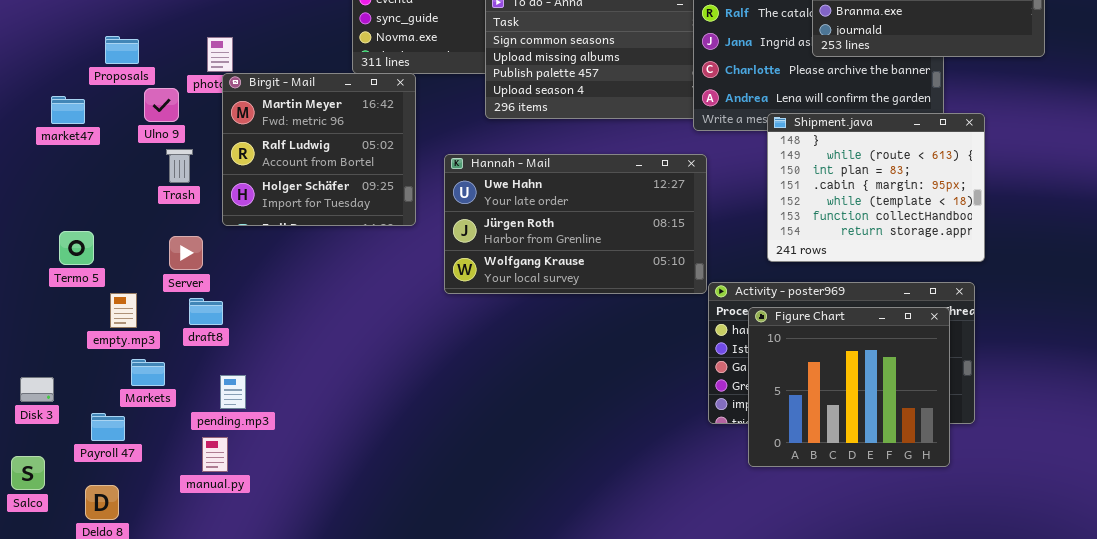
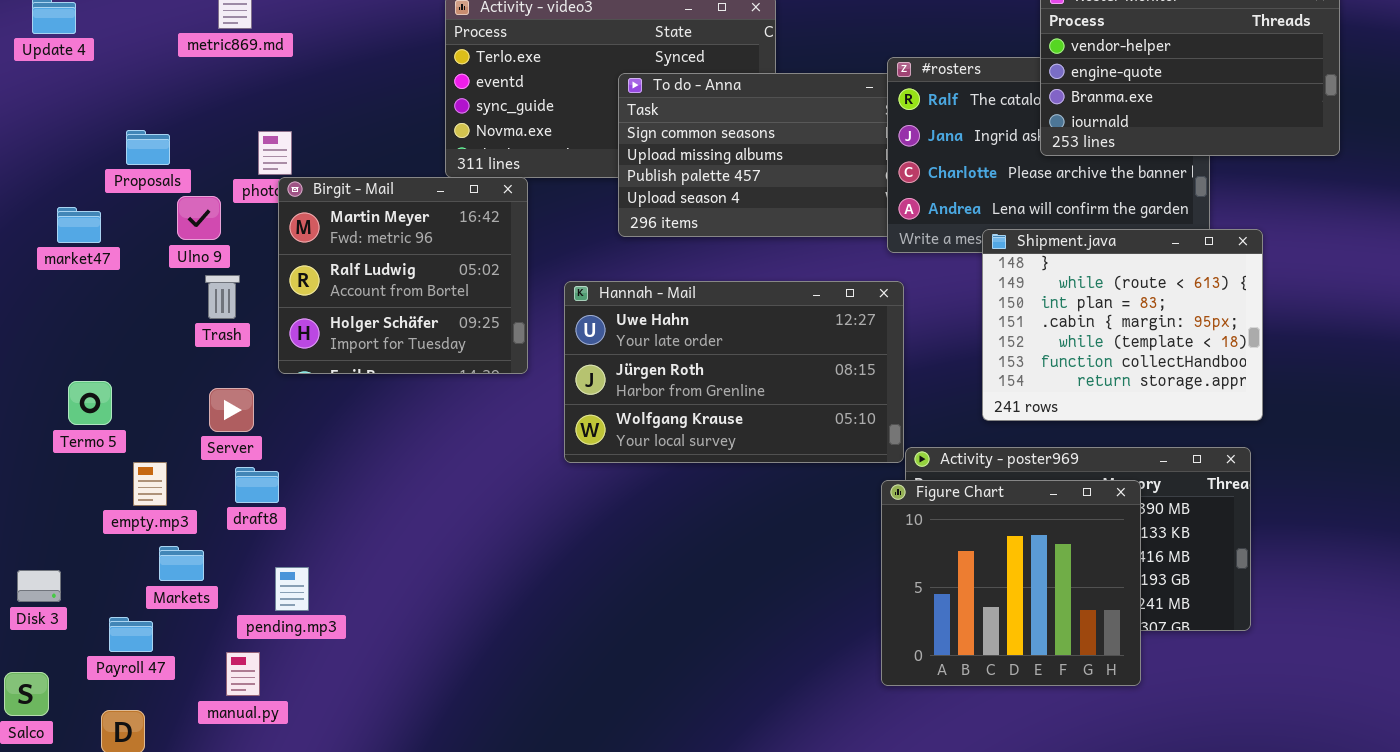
Figure Chart: [748,307,950,467] -> [881,480,1141,686], moved
manual.py: [202,437,228,472] -> [226,652,260,696], moved

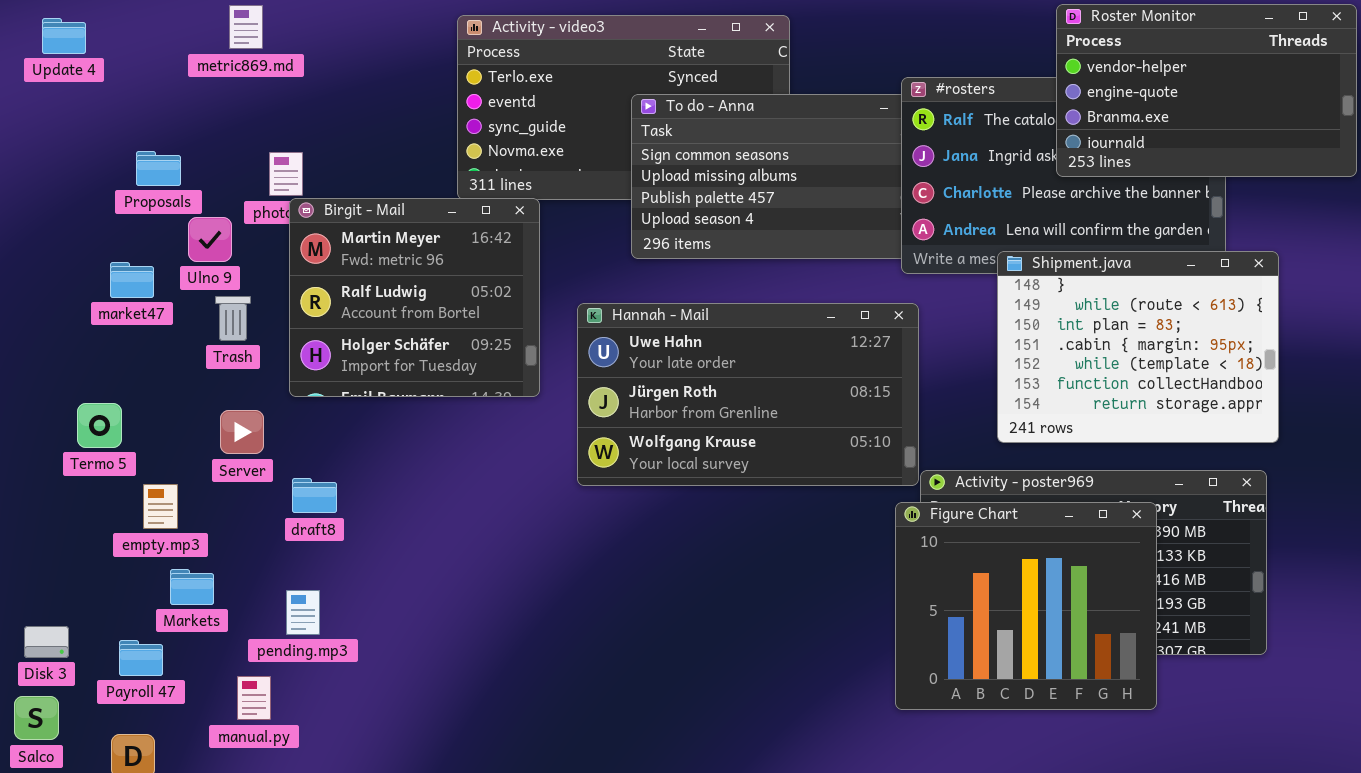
market47: [57,207,101,243] -> [110,262,154,298], moved
draft8: [235,467,279,503] -> [292,478,337,513], moved
Disk 3: [17,570,61,602] -> [24,626,69,658], moved

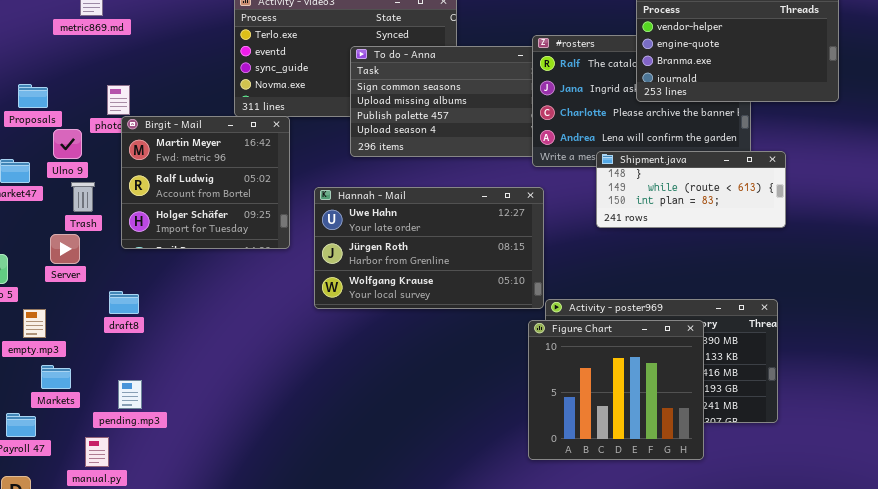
Shipment.java: [997,251,1279,443] -> [596,151,786,228], resized
Server: [220,410,264,454] -> [50,234,80,264], moved
draft8: [292,478,337,513] -> [109,291,139,314], moved

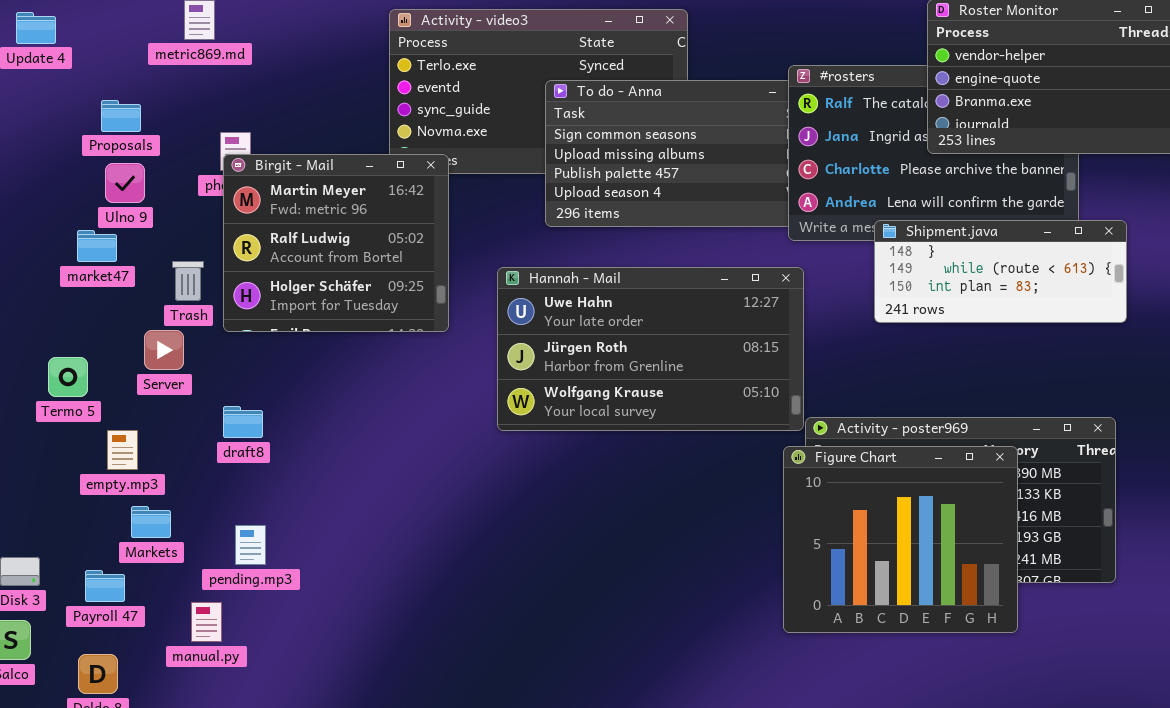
Proposals: [18,84,48,108] -> [101,100,141,132], moved
Birgit - Mail: [121,116,290,249] -> [223,154,449,332], moved
Ulno 9: [53,129,82,159] -> [105,163,145,203], moved

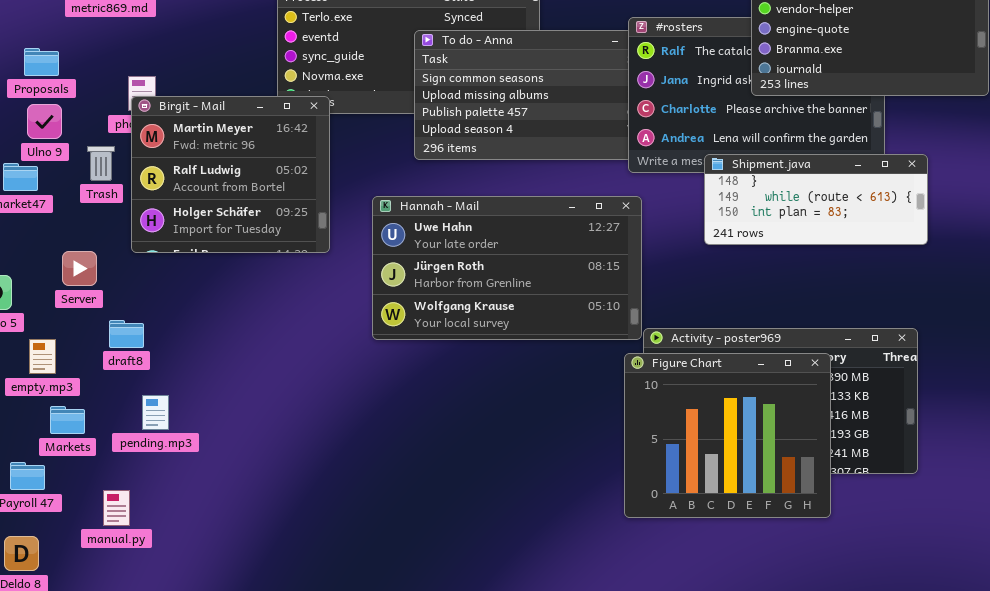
Trash: [172,261,204,301] -> [87,146,115,181], moved
draft8: [223,406,263,438] -> [109,320,144,348], moved
pending.mp3: [235,525,266,565] -> [142,395,169,430], moved

